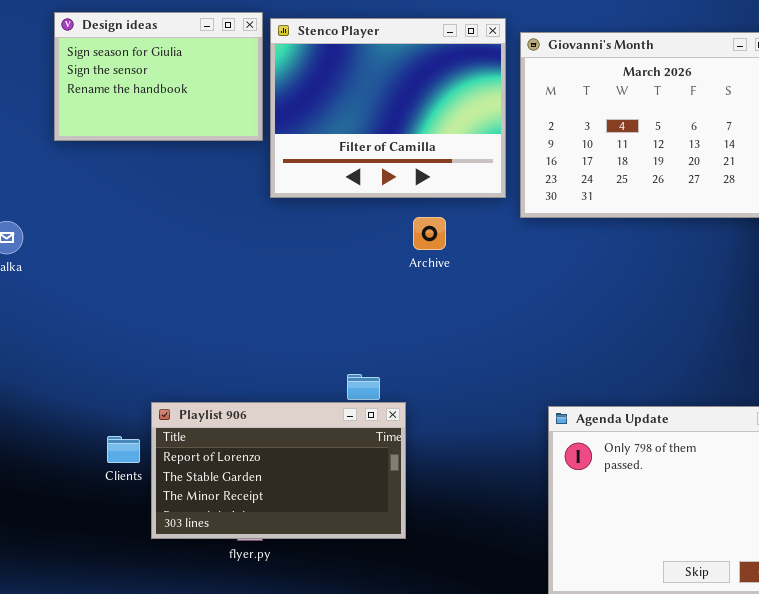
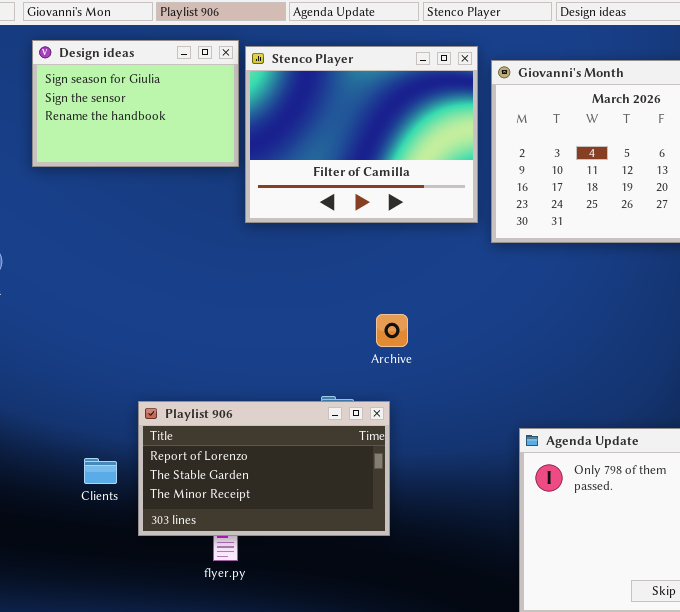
Archive: [413,217,446,250] -> [376,314,408,347], moved
Playlist 906: [151,402,406,539] -> [138,401,390,536], moved

